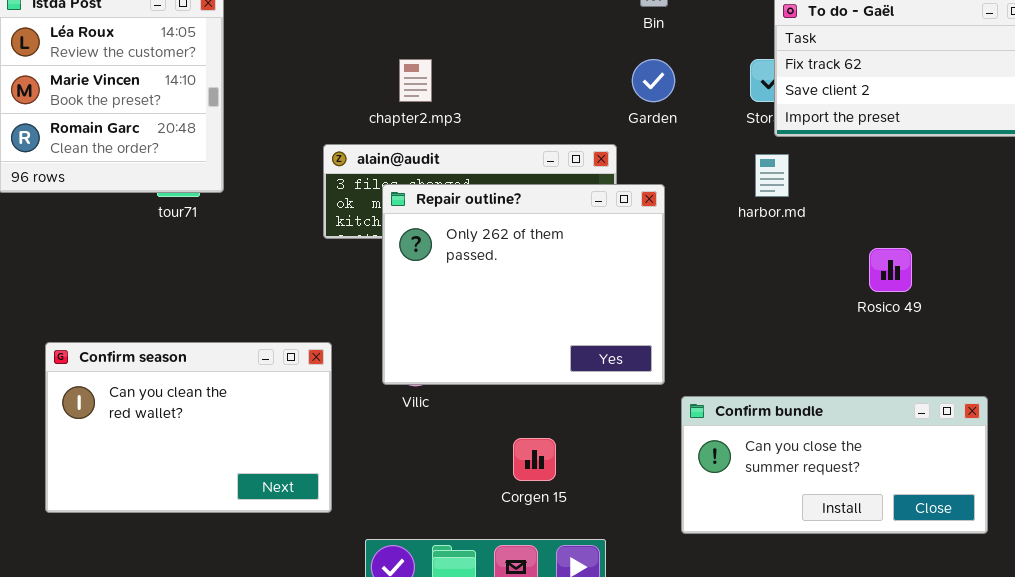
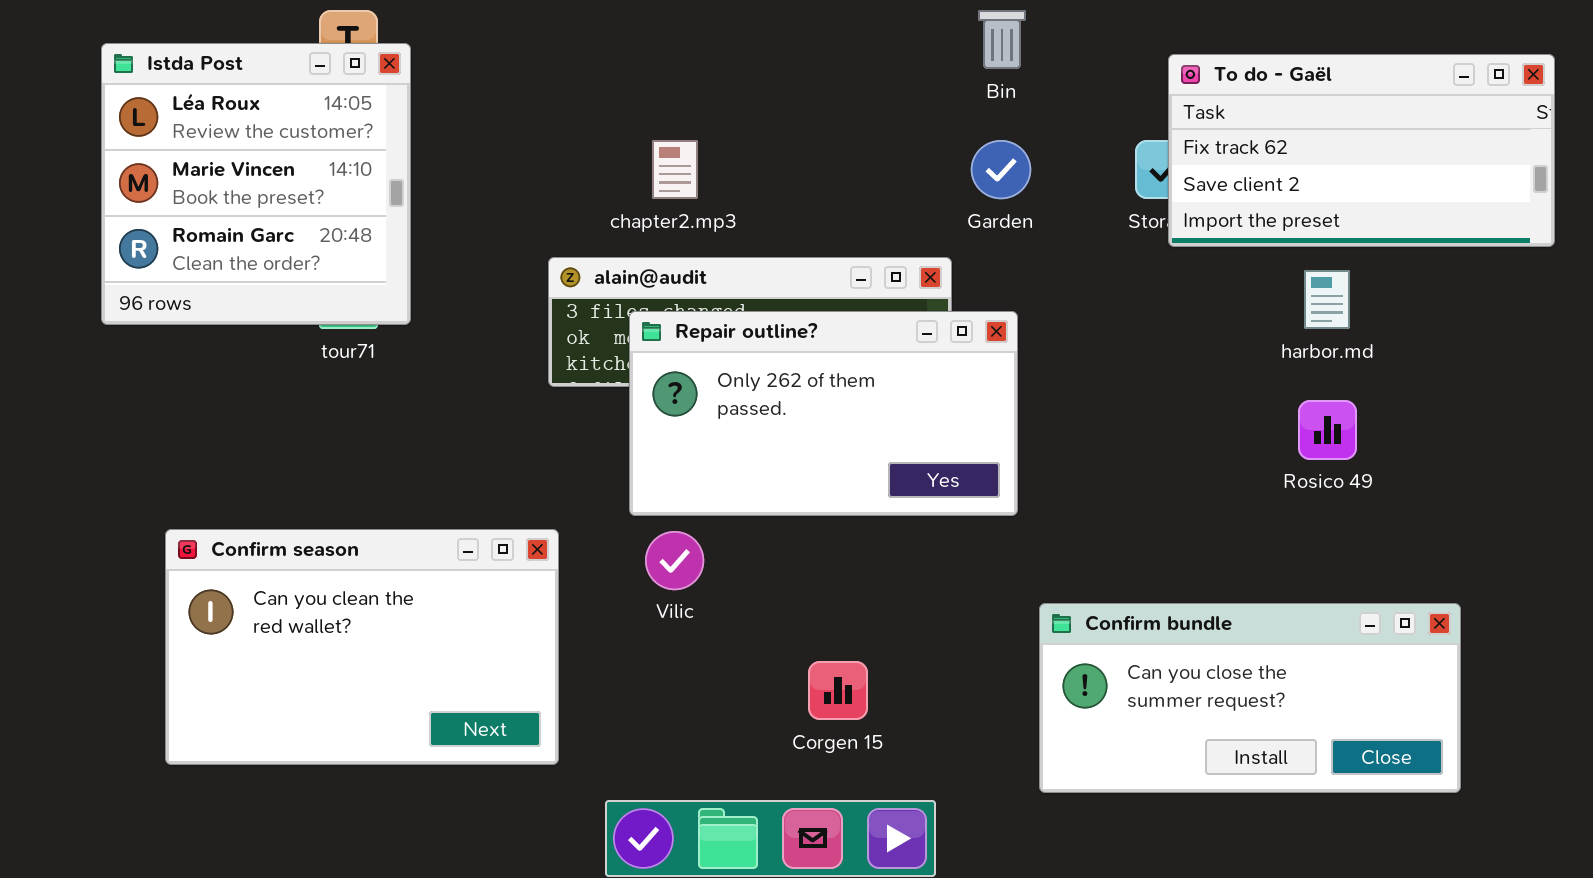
harbor.md: [755,154,789,197] -> [1304,270,1350,329], moved
Repair outline?: [382,184,665,385] -> [629,311,1018,516], resized

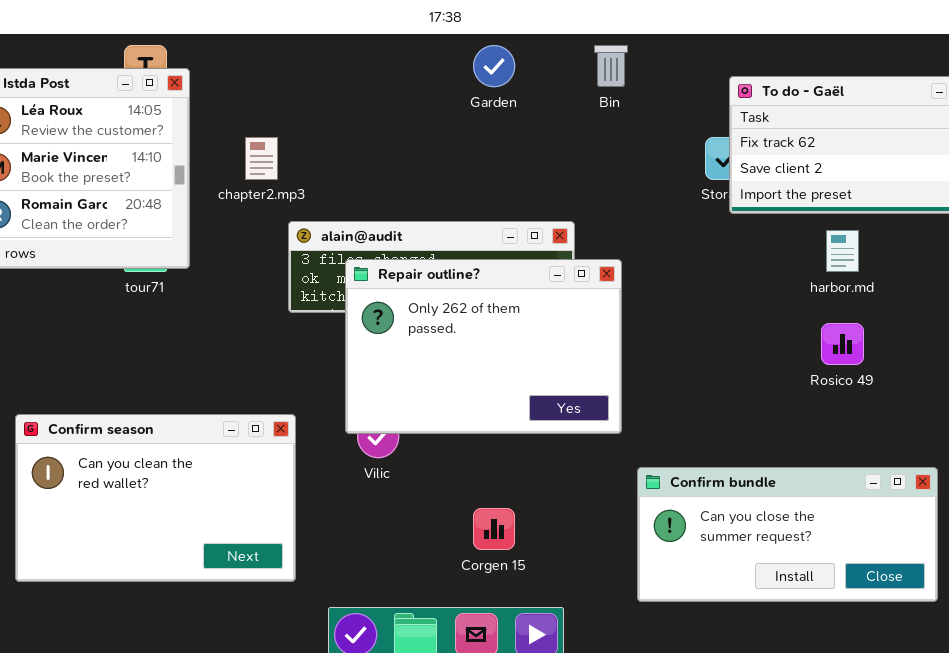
chapter2.mp3: [652,140,698,199] -> [245,137,278,180], moved
Garden: [971,140,1031,199] -> [473,45,515,87], moved
Repair outline?: [629,311,1018,516] -> [345,259,622,434], resized

